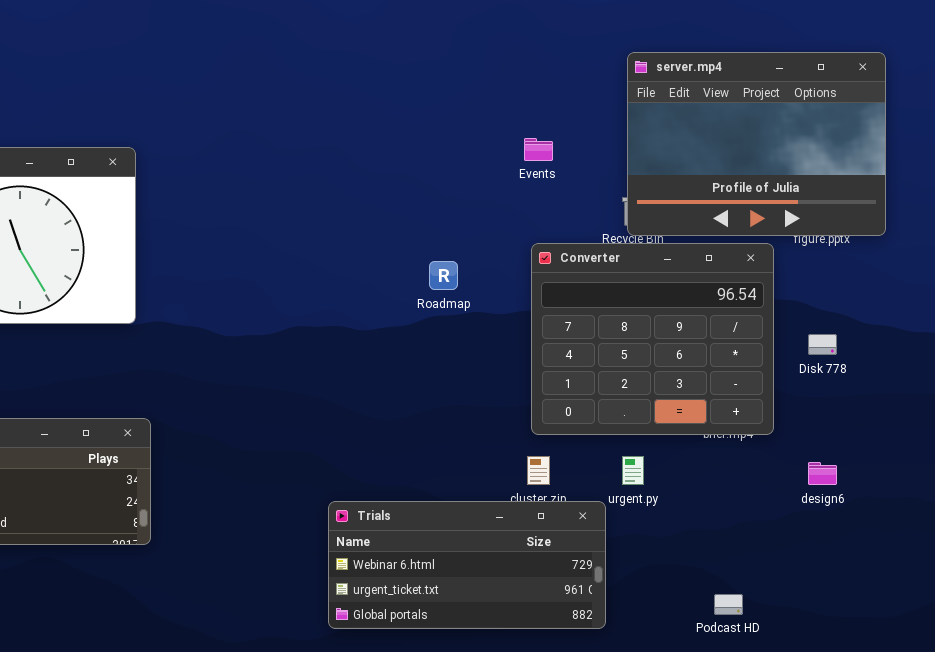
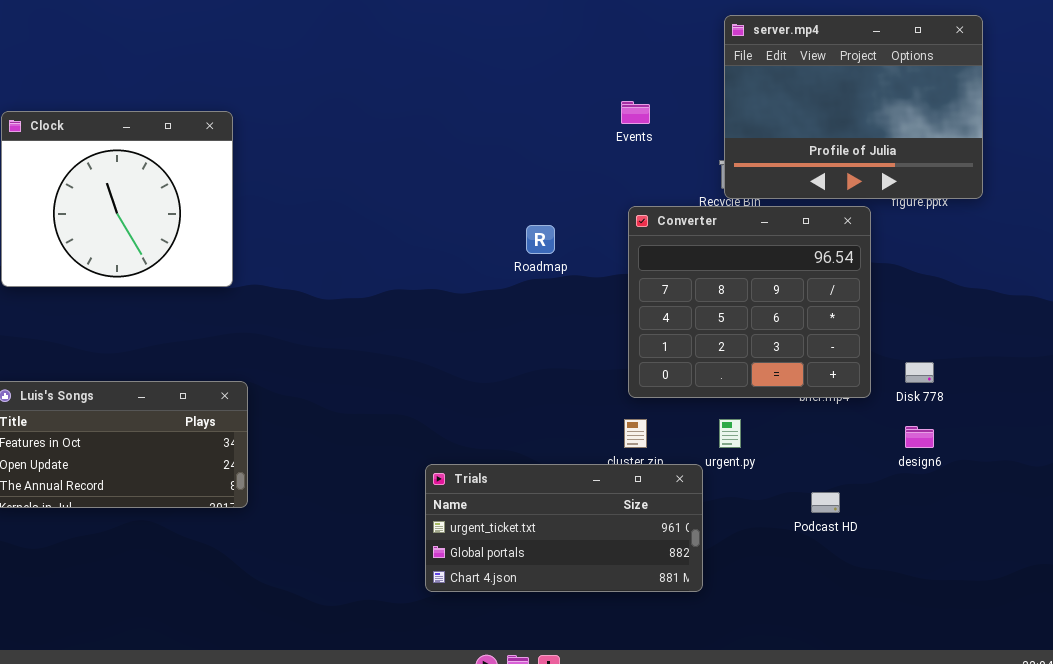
Disk 778: [808,334,837,355] -> [905,362,934,383], moved
Trials: [328,501,606,629] -> [425,464,703,592], scrolled down 1 row
Podcast HD: [714,594,743,615] -> [811,492,840,513], moved

